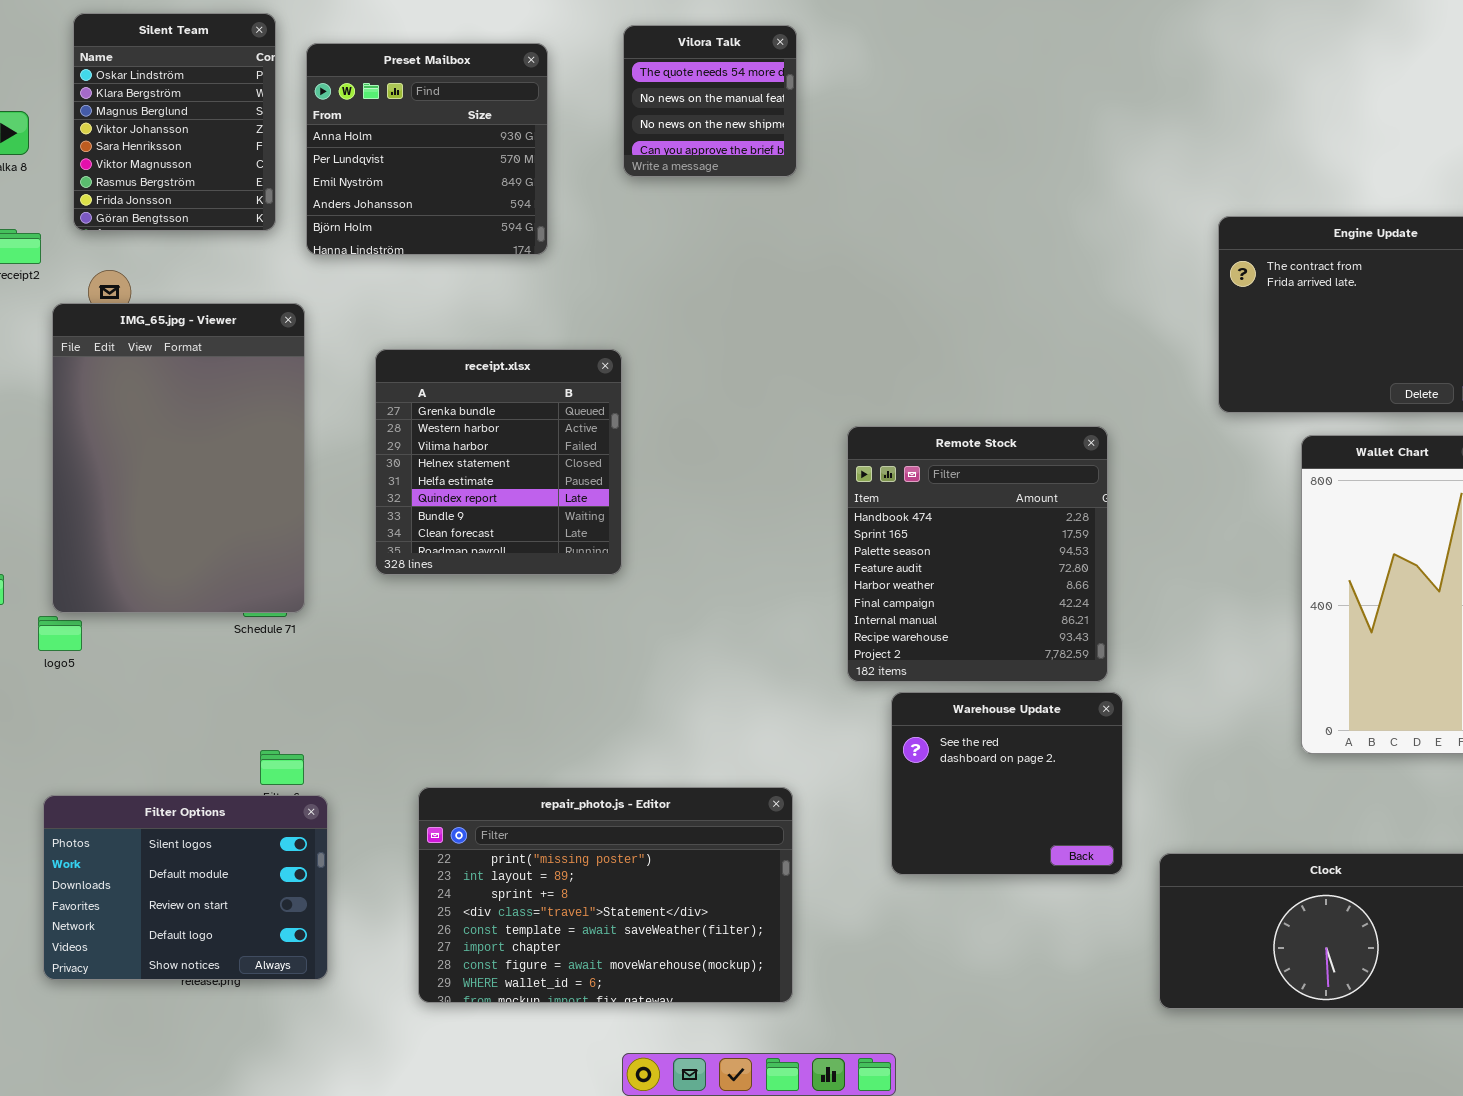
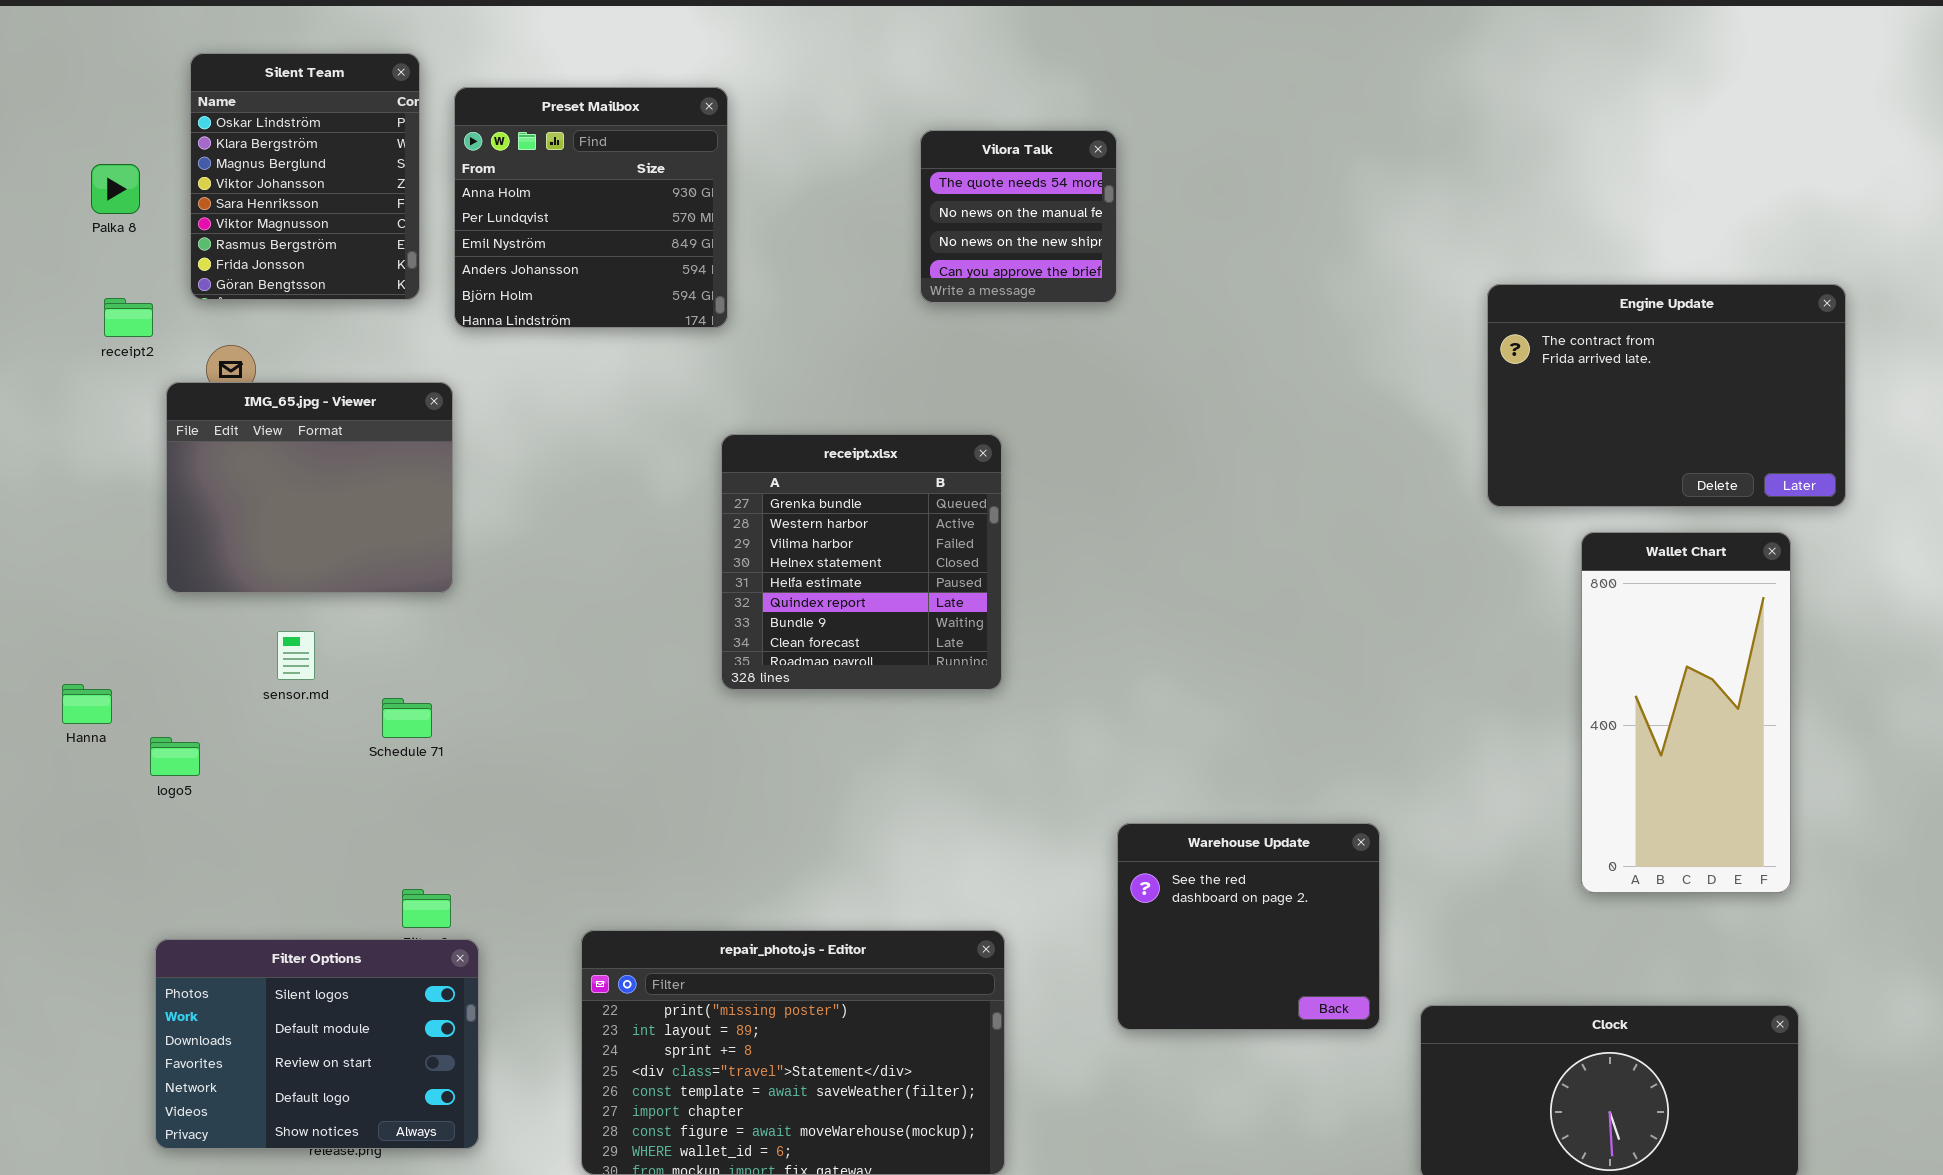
Vilora Talk: [623,25,797,177] -> [920,130,1117,303], moved
IMG_65.jpg - Viewer: [52,303,305,613] -> [166,382,453,593], resized
receipt.xlsx: [375,349,622,575] -> [721,434,1002,690], moved
Remote Stock: [847,426,1108,682] -> none, closed

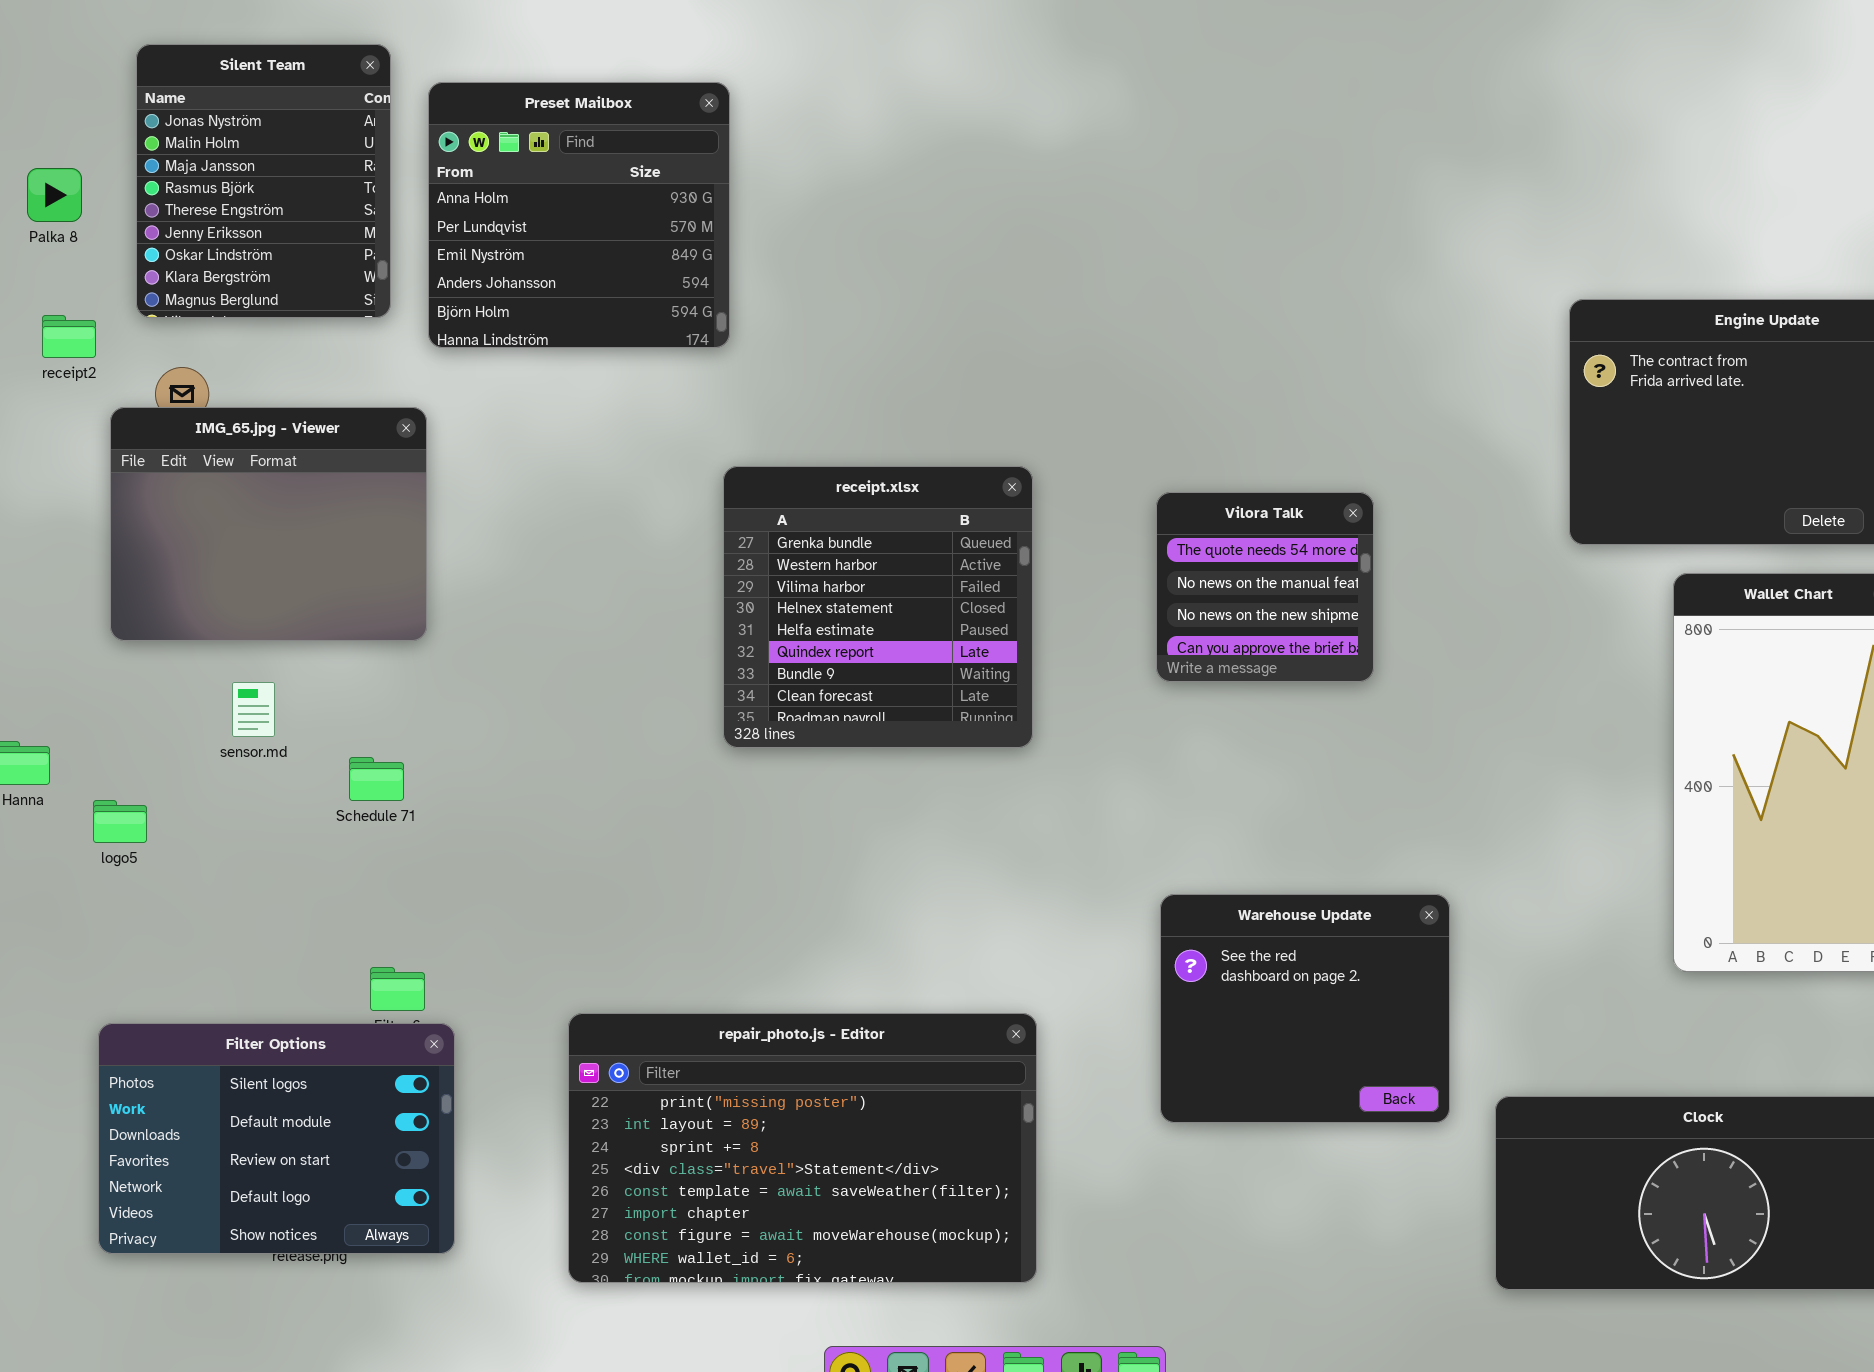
Silent Team: [190,53,420,300] -> [136,44,391,318], scrolled up 6 rows
Vilora Talk: [920,130,1117,303] -> [1156,492,1374,682], moved

